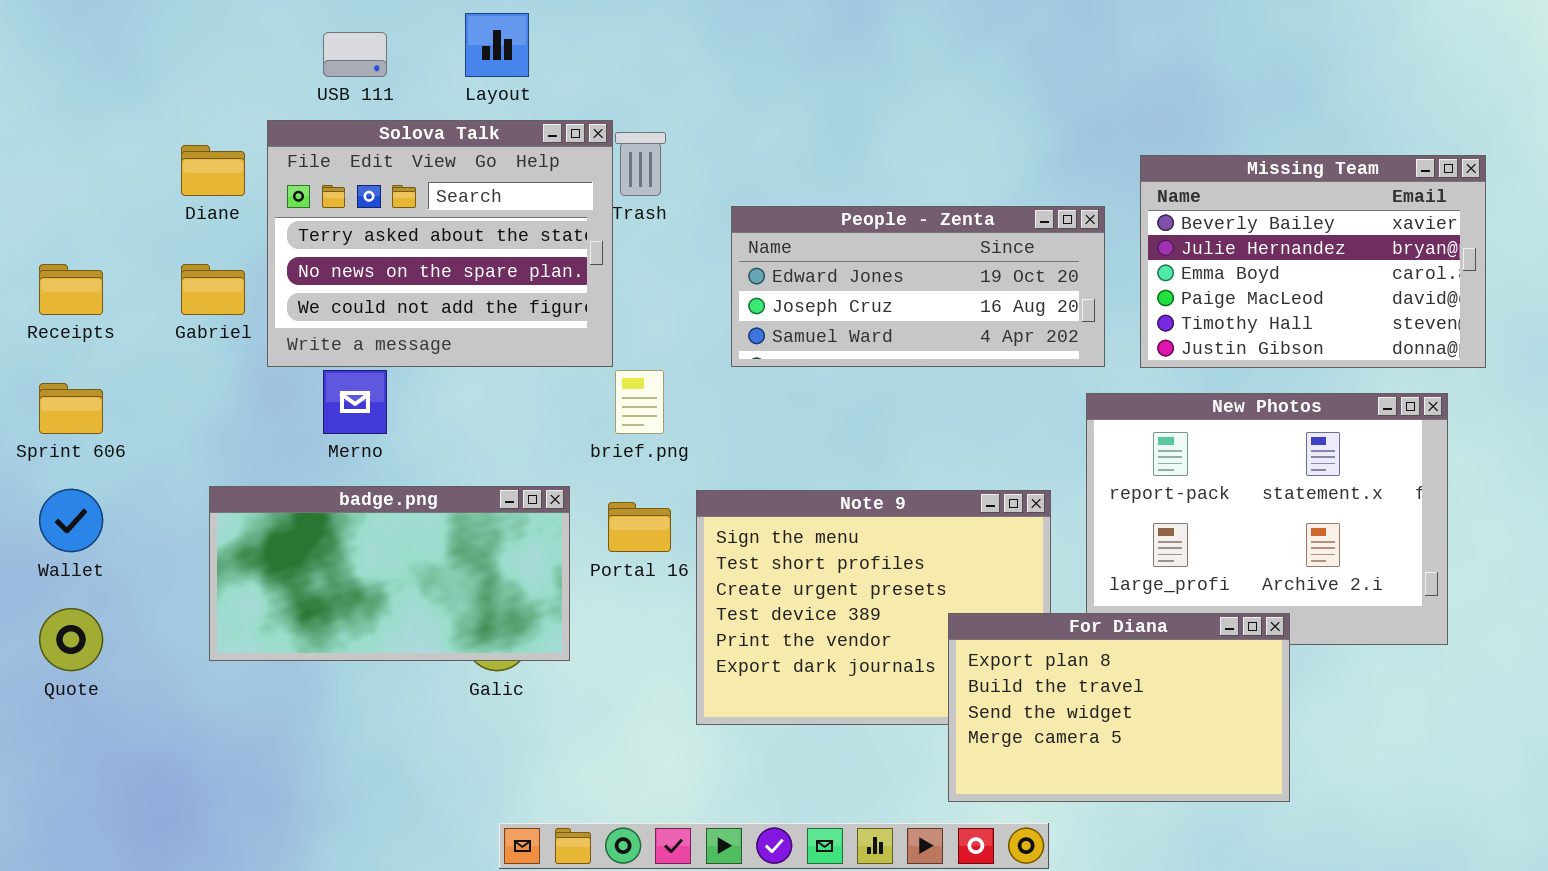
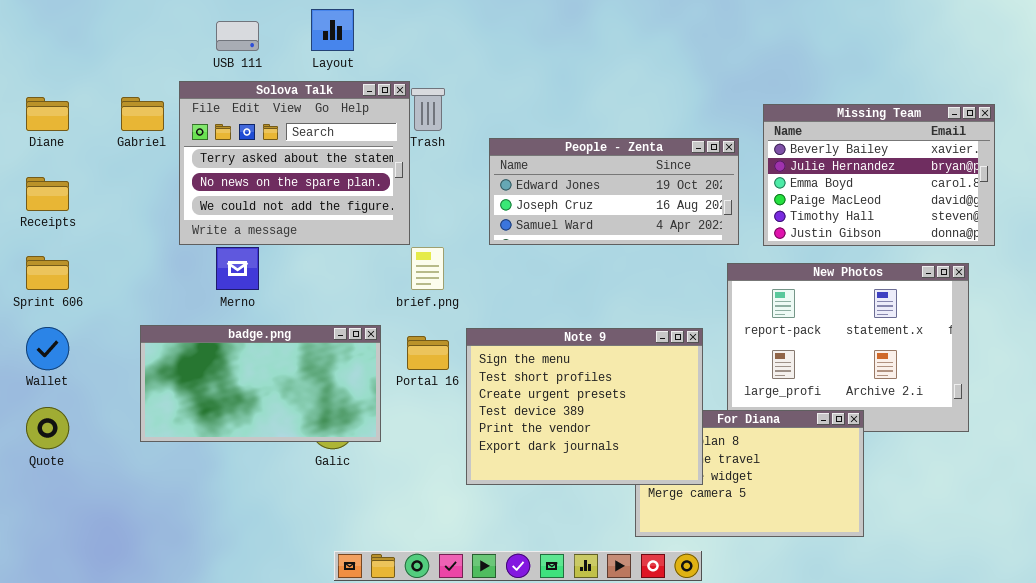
Diane: [181,145,245,196] -> [26,97,69,131], moved
Gabriel: [181,264,245,315] -> [121,97,164,131], moved
Note 9: [696,490,1051,725] -> [466,328,703,485], raised

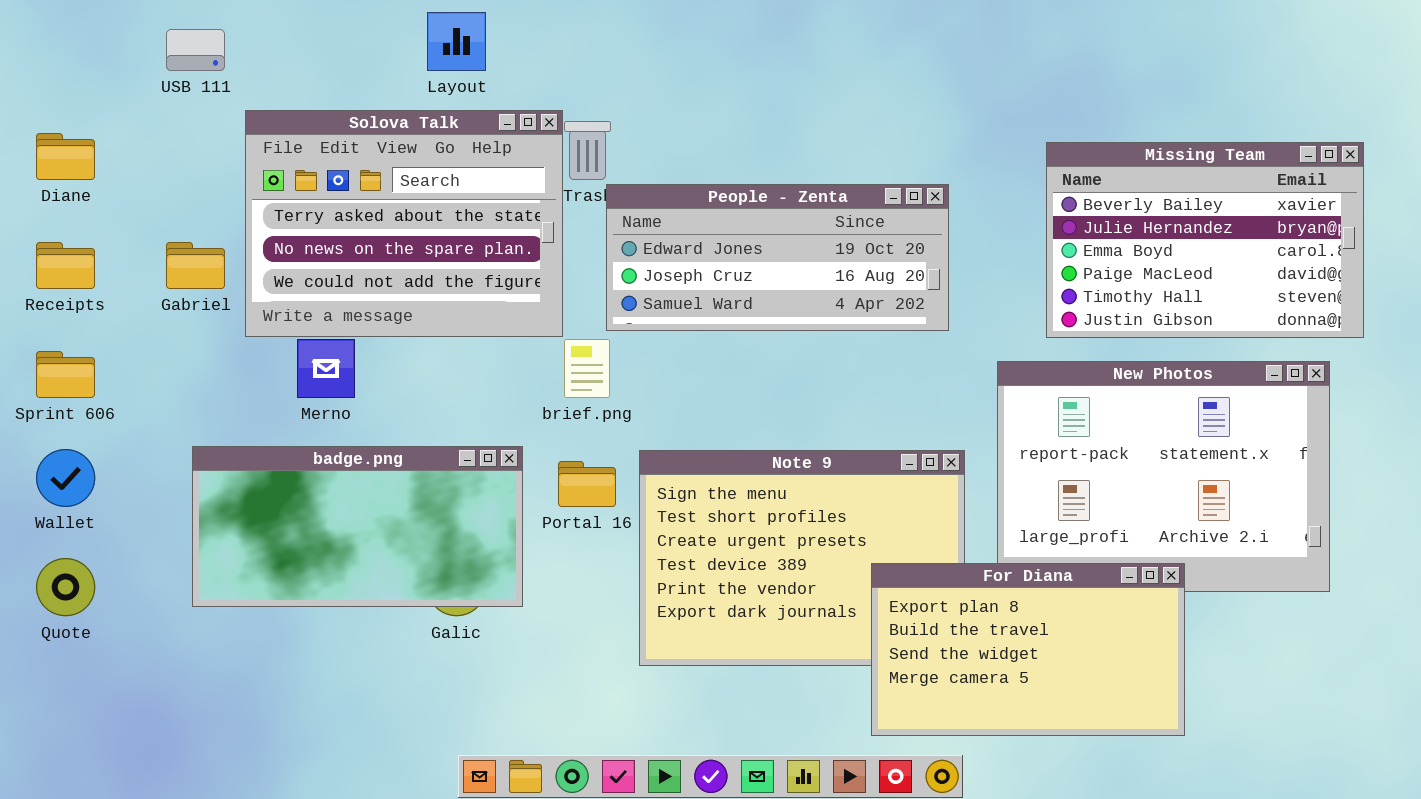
USB 111: [216,21,259,51] -> [166,29,225,71], moved
Gabriel: [121,97,164,131] -> [166,242,225,289], moved
People - Zenta: [489,138,739,245] -> [606,184,949,331], moved
For Diana: [635,410,864,537] -> [871,563,1185,736], raised

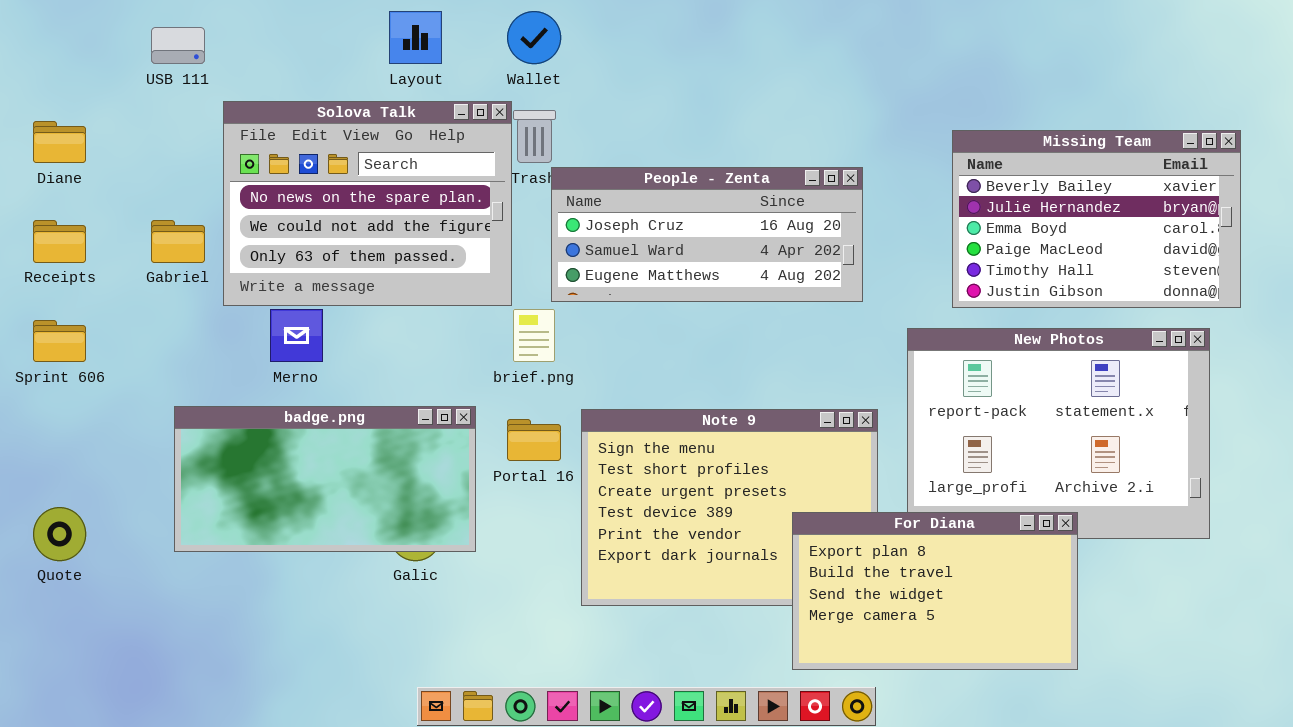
Solova Talk: [245,110,563,337] -> [223,101,512,306], scrolled down 1 row
People - Zenta: [606,184,949,331] -> [551,167,863,302], scrolled down 1 row
Wallet: [36,449,95,507] -> [507,11,561,64], moved

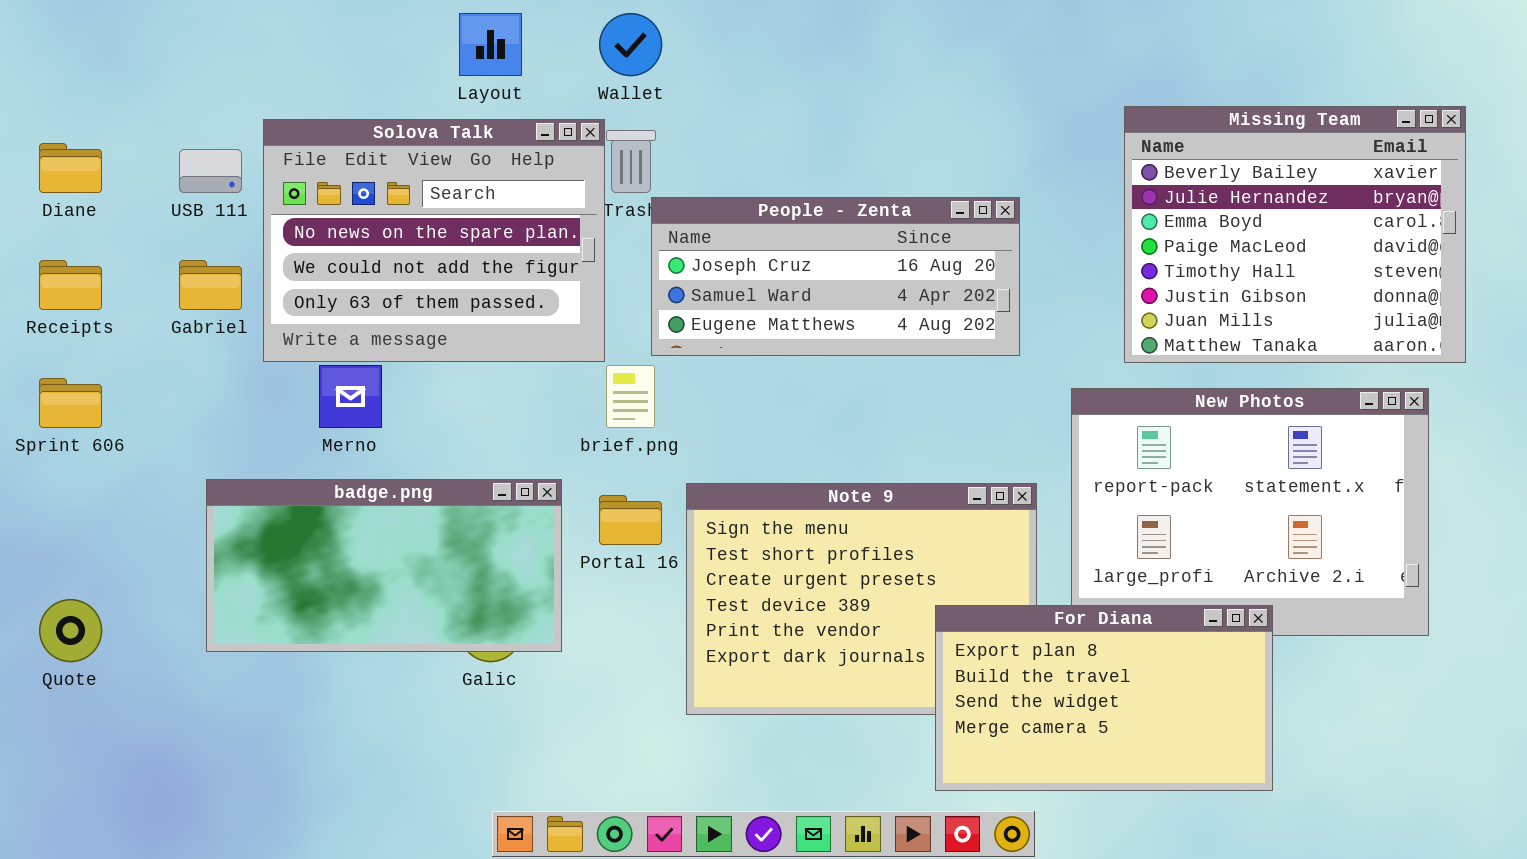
USB 111: [151,27,205,64] -> [179,149,242,193], moved
Missing Team: [952,130,1241,308] -> [1124,106,1466,363], resized

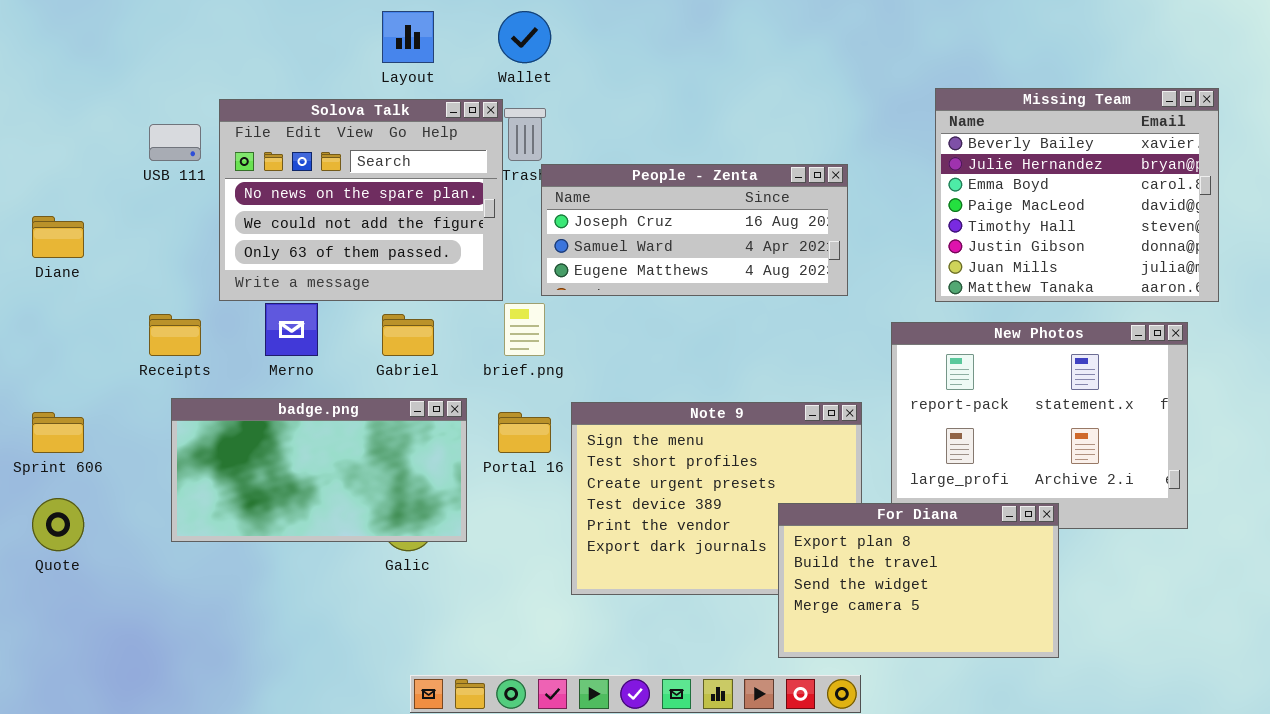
Diane: [39,143,102,193] -> [32,216,84,258], moved
Receipts: [39,260,102,310] -> [149,314,201,356], moved
Gabriel: [179,260,242,310] -> [382,314,434,356], moved
Sprint 606: [39,378,102,428] -> [32,412,84,453], moved

